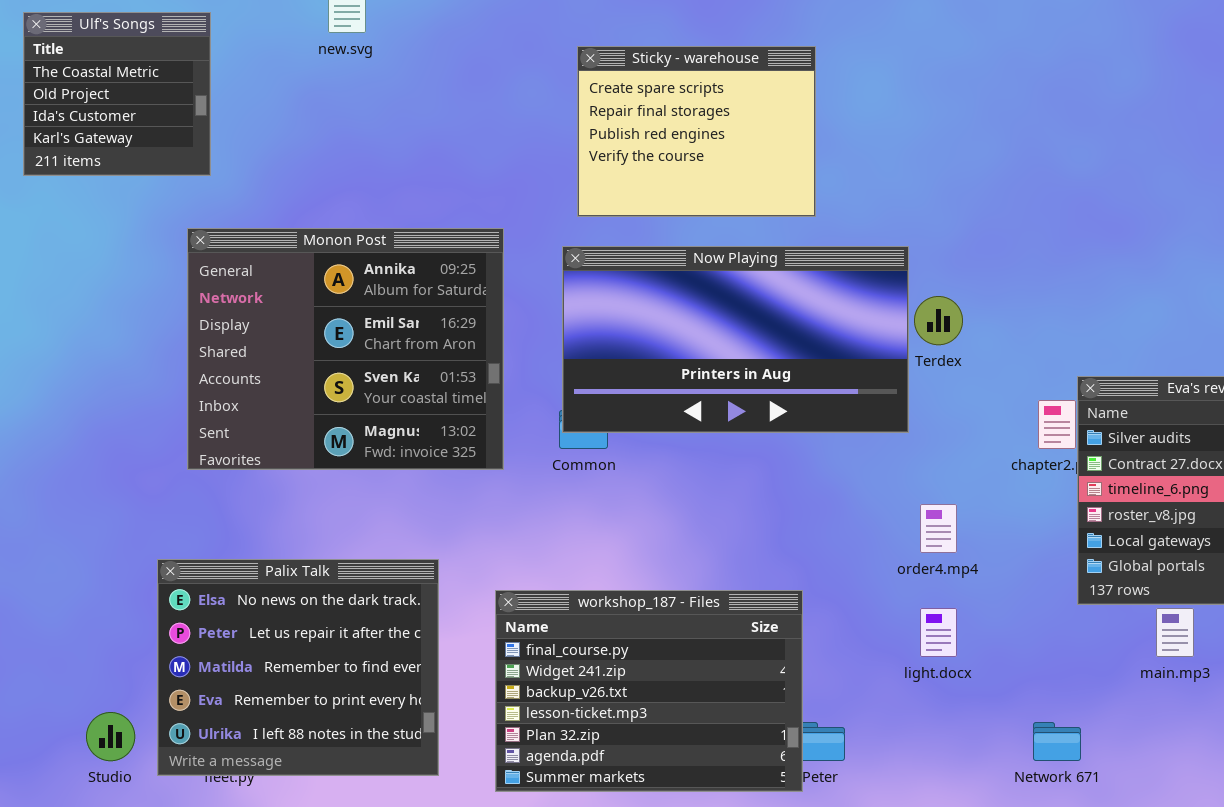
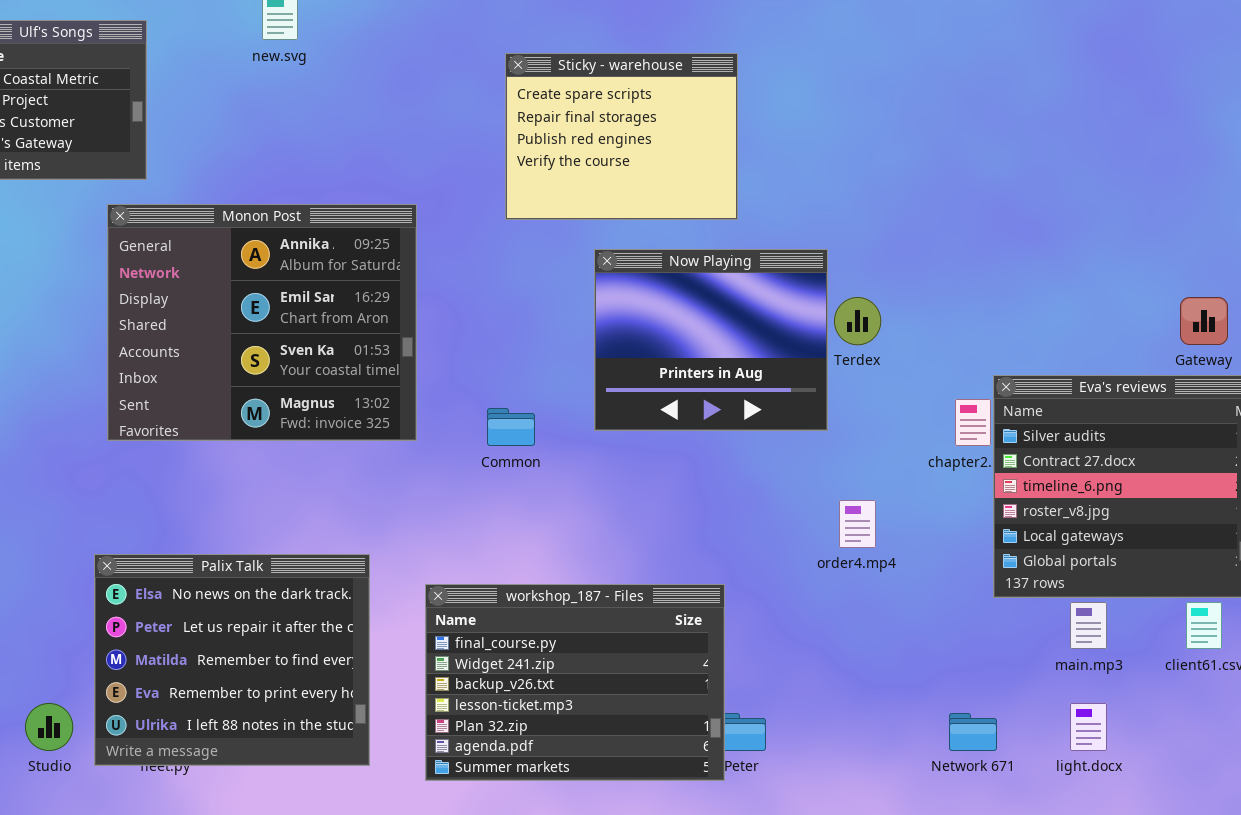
Monon Post: [187,228,504,470] -> [107,204,417,441], moved
Now Playing: [562,246,909,433] -> [594,249,828,431], resized
light.docx: [920,608,957,657] -> [1070,703,1107,751], moved

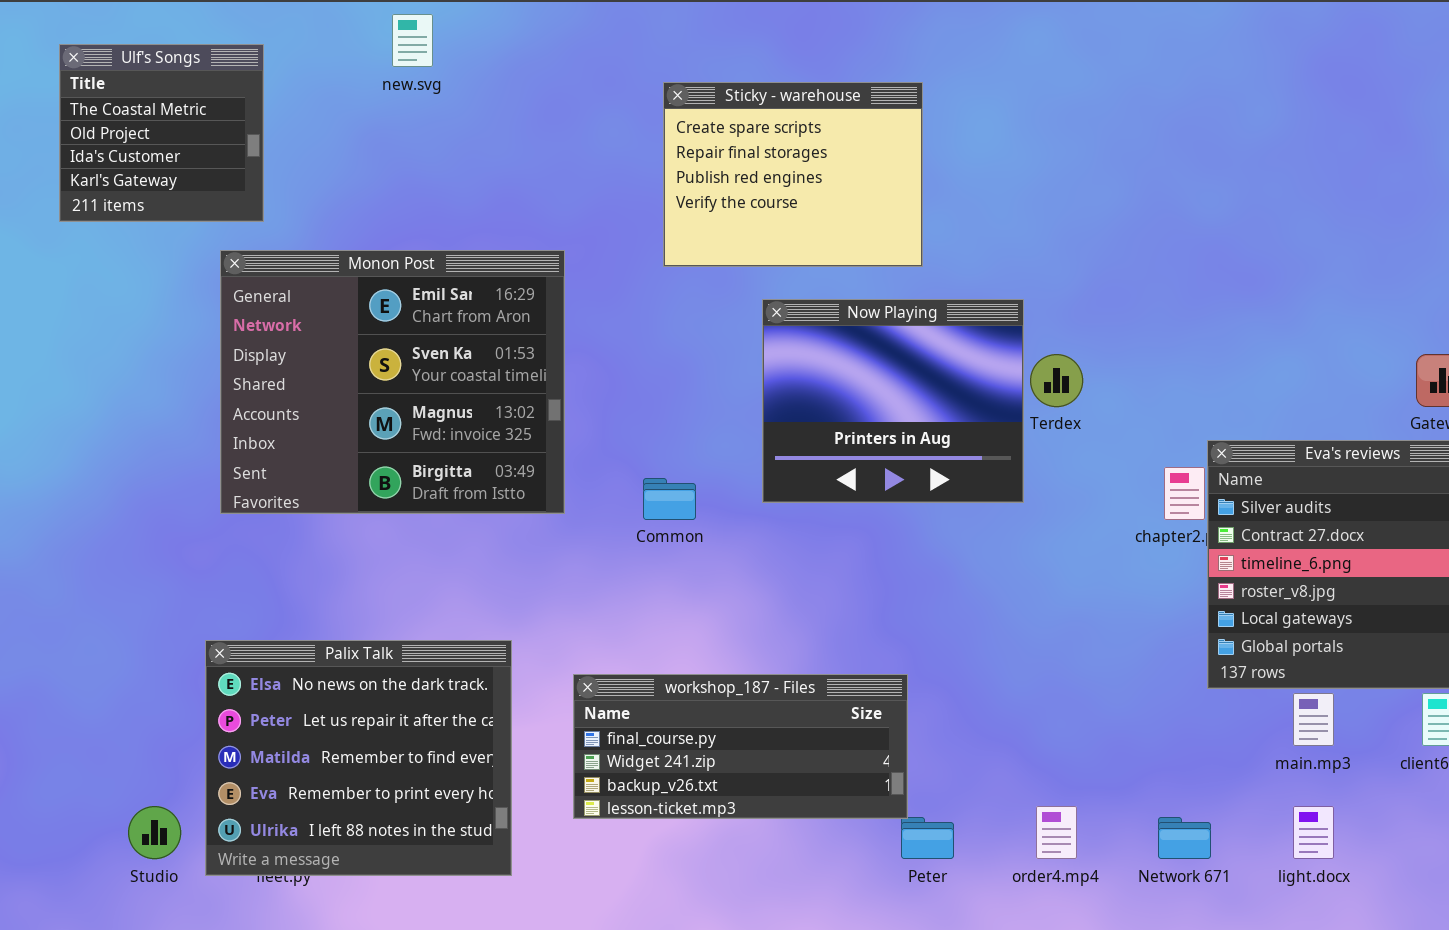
Monon Post: [107,204,417,441] -> [220,250,565,514], scrolled down 1 row
order4.mp4: [839,500,876,548] -> [1036,806,1077,859], moved
workshop_187 - Files: [425,584,725,781] -> [573,674,908,819], resized

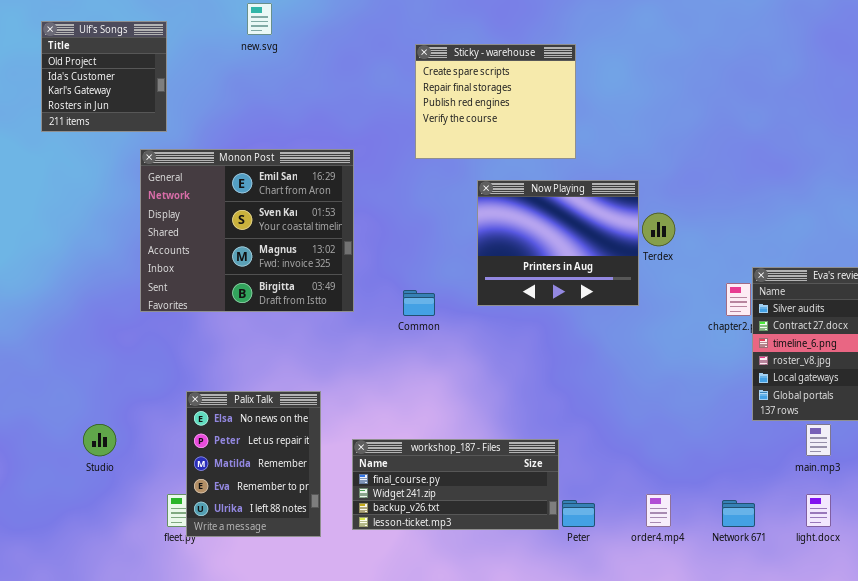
Ulf's Songs: [59,44,264,222] -> [41,21,167,132], scrolled down 1 row
Palix Talk: [205,640,512,876] -> [186,391,321,537], resized
workshop_187 - Files: [573,674,908,819] -> [352,439,559,530], moved
Studio: [128,806,181,859] -> [83,424,116,456], moved

